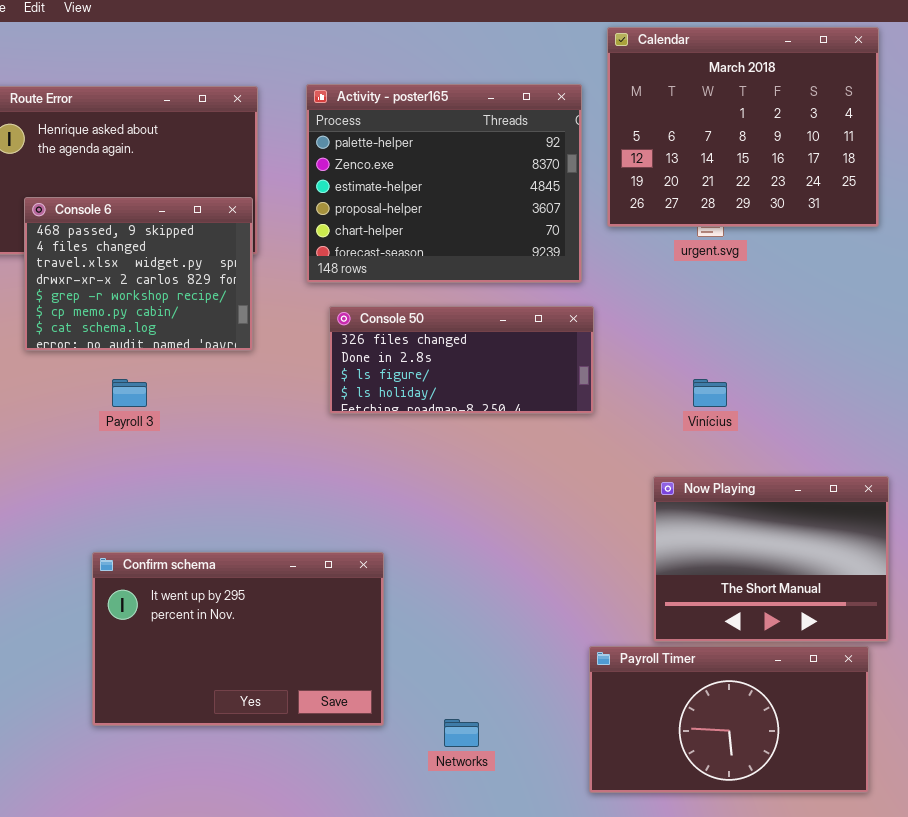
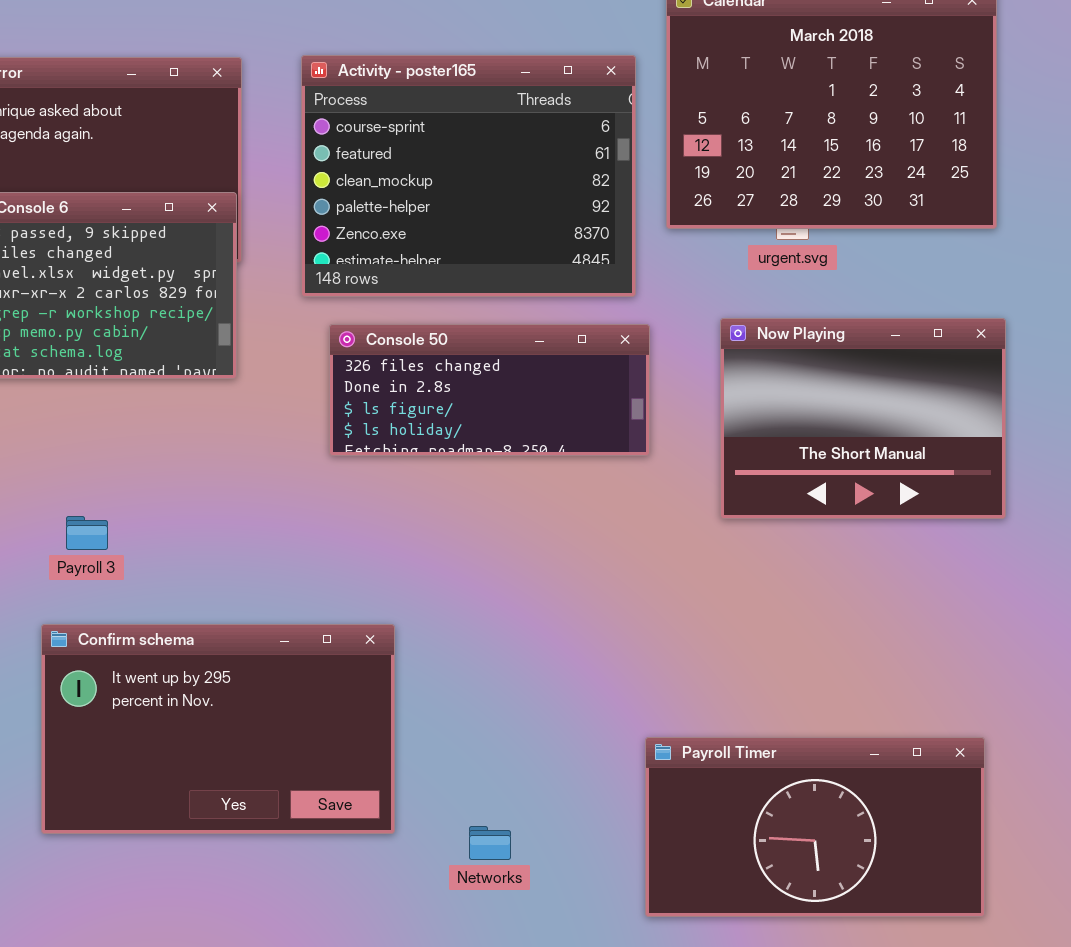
Activity - poster165: [306,84,582,283] -> [301,55,636,297], scrolled up 3 rows
Payroll 3: [112,379,147,407] -> [66,516,108,550], moved
Now Playing: [653,476,889,642] -> [720,318,1006,519], moved

